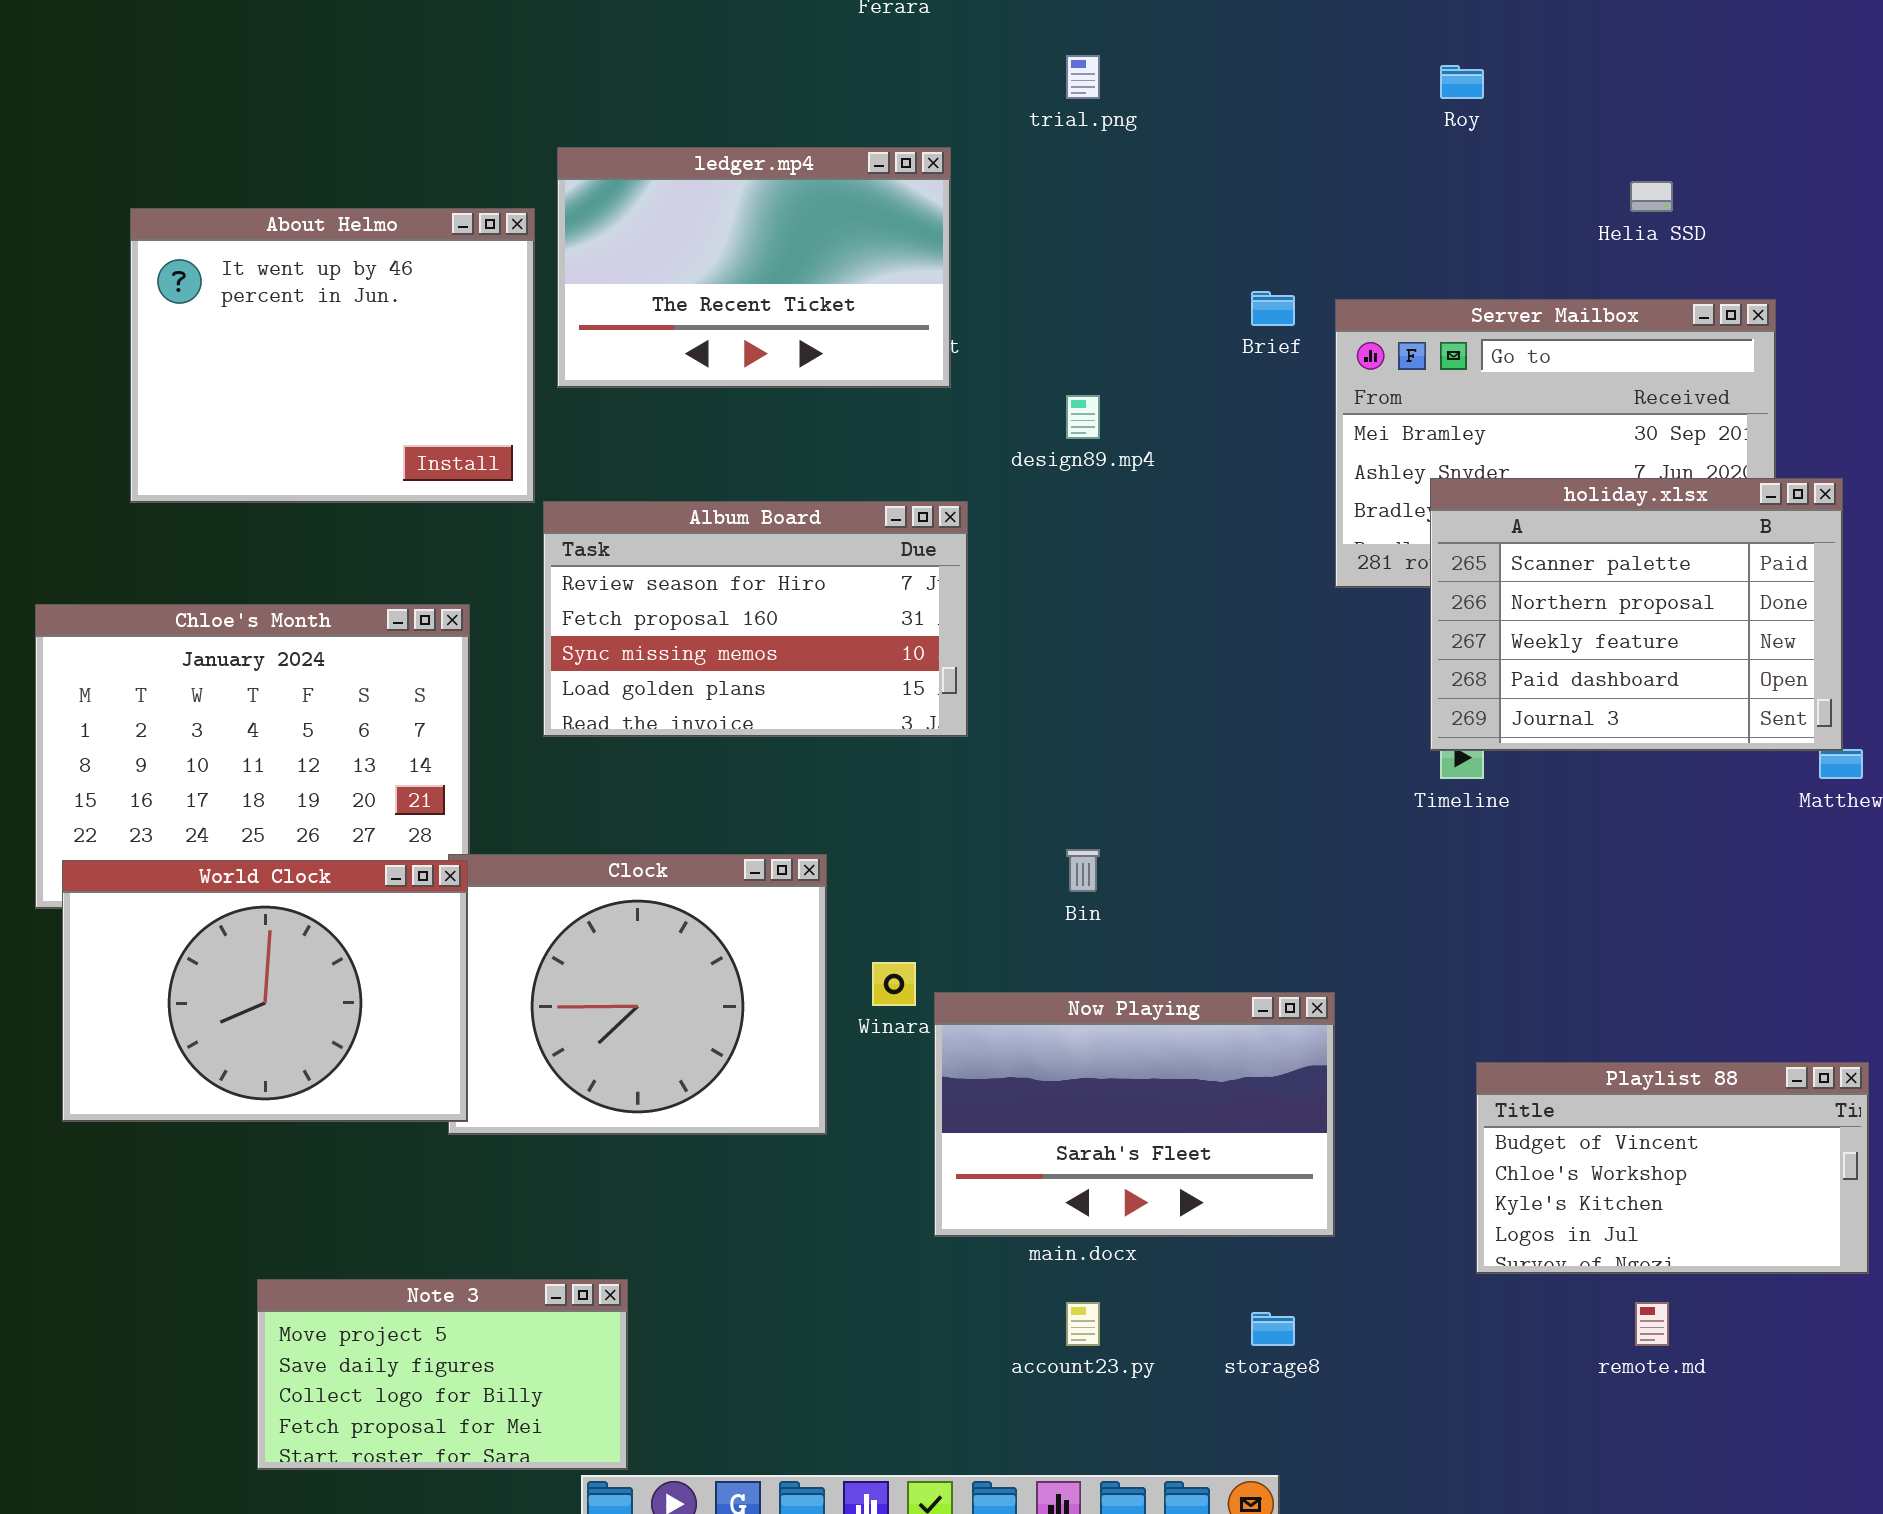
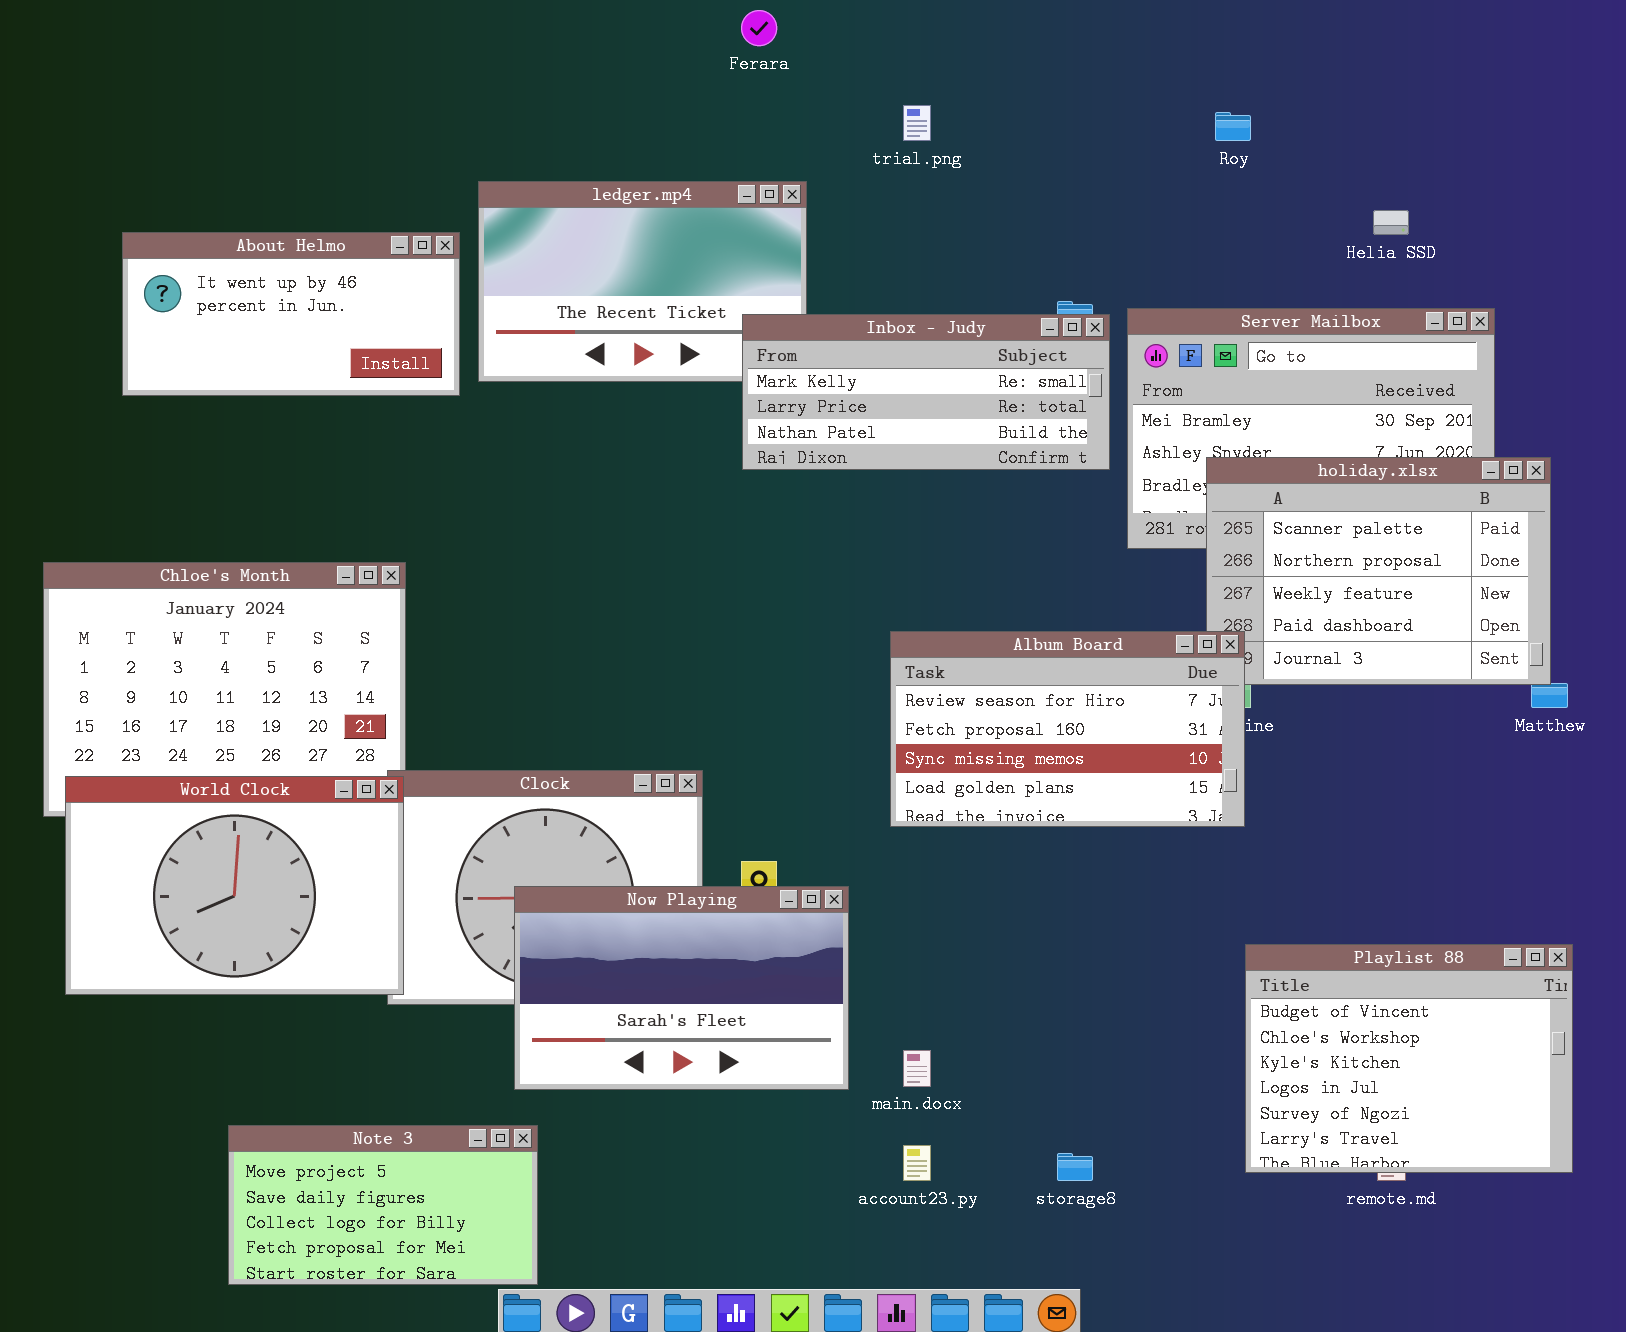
About Helmo: [130,208,535,503] -> [122,232,460,396], resized
Inbox - Judy: none -> [742,314,1110,470], opened
Album Board: [543,501,968,737] -> [890,631,1245,827], moved
Now Playing: [934,992,1335,1237] -> [514,886,849,1090], moved
Playlist 88: [1476,1062,1869,1274] -> [1245,944,1573,1173], resized

